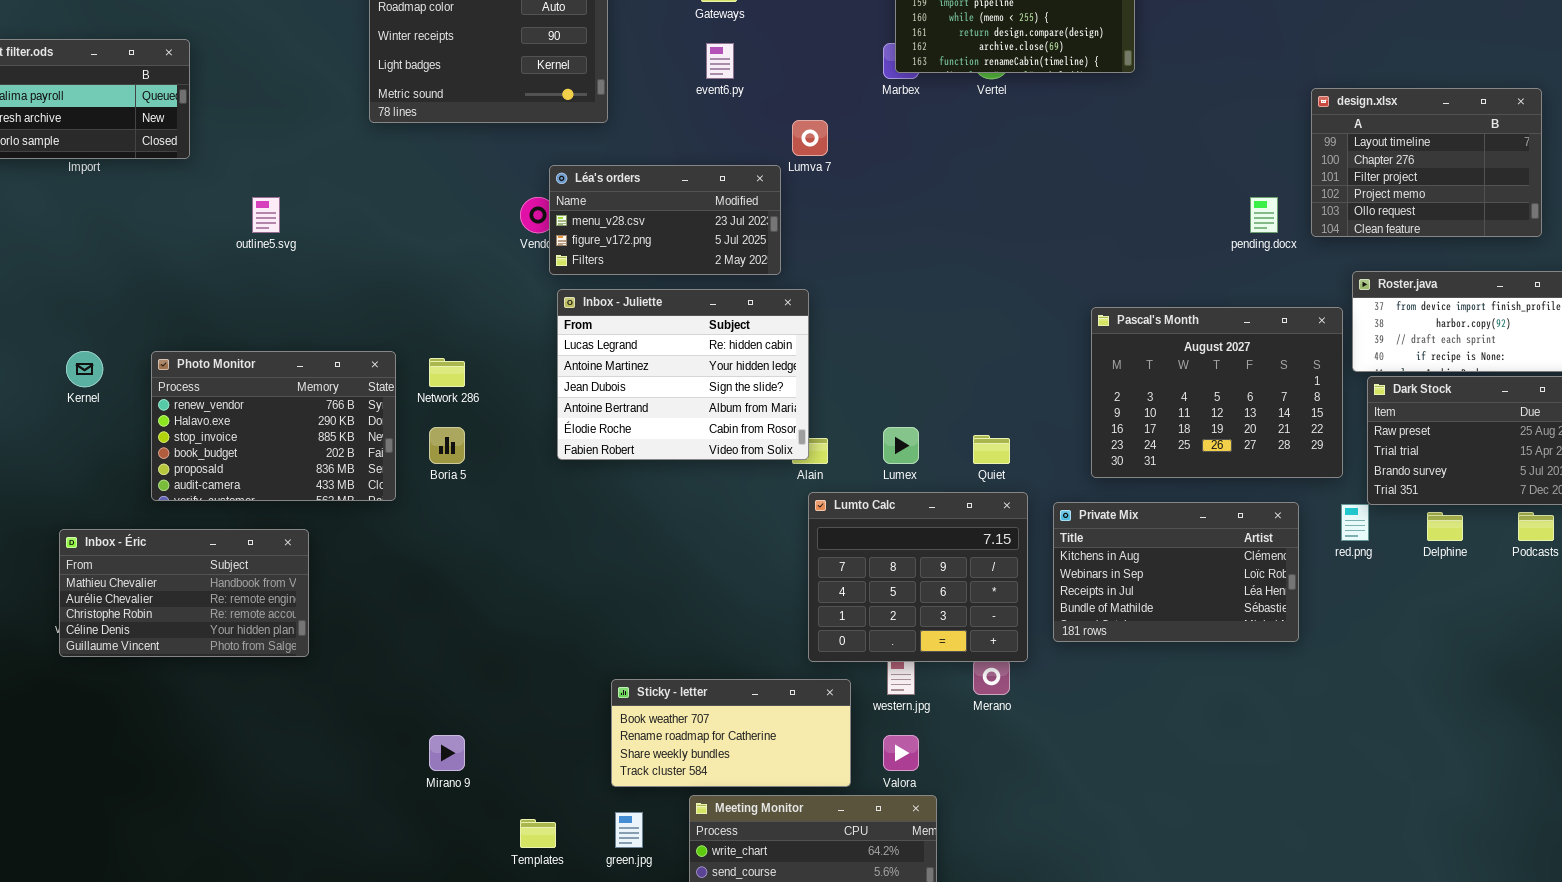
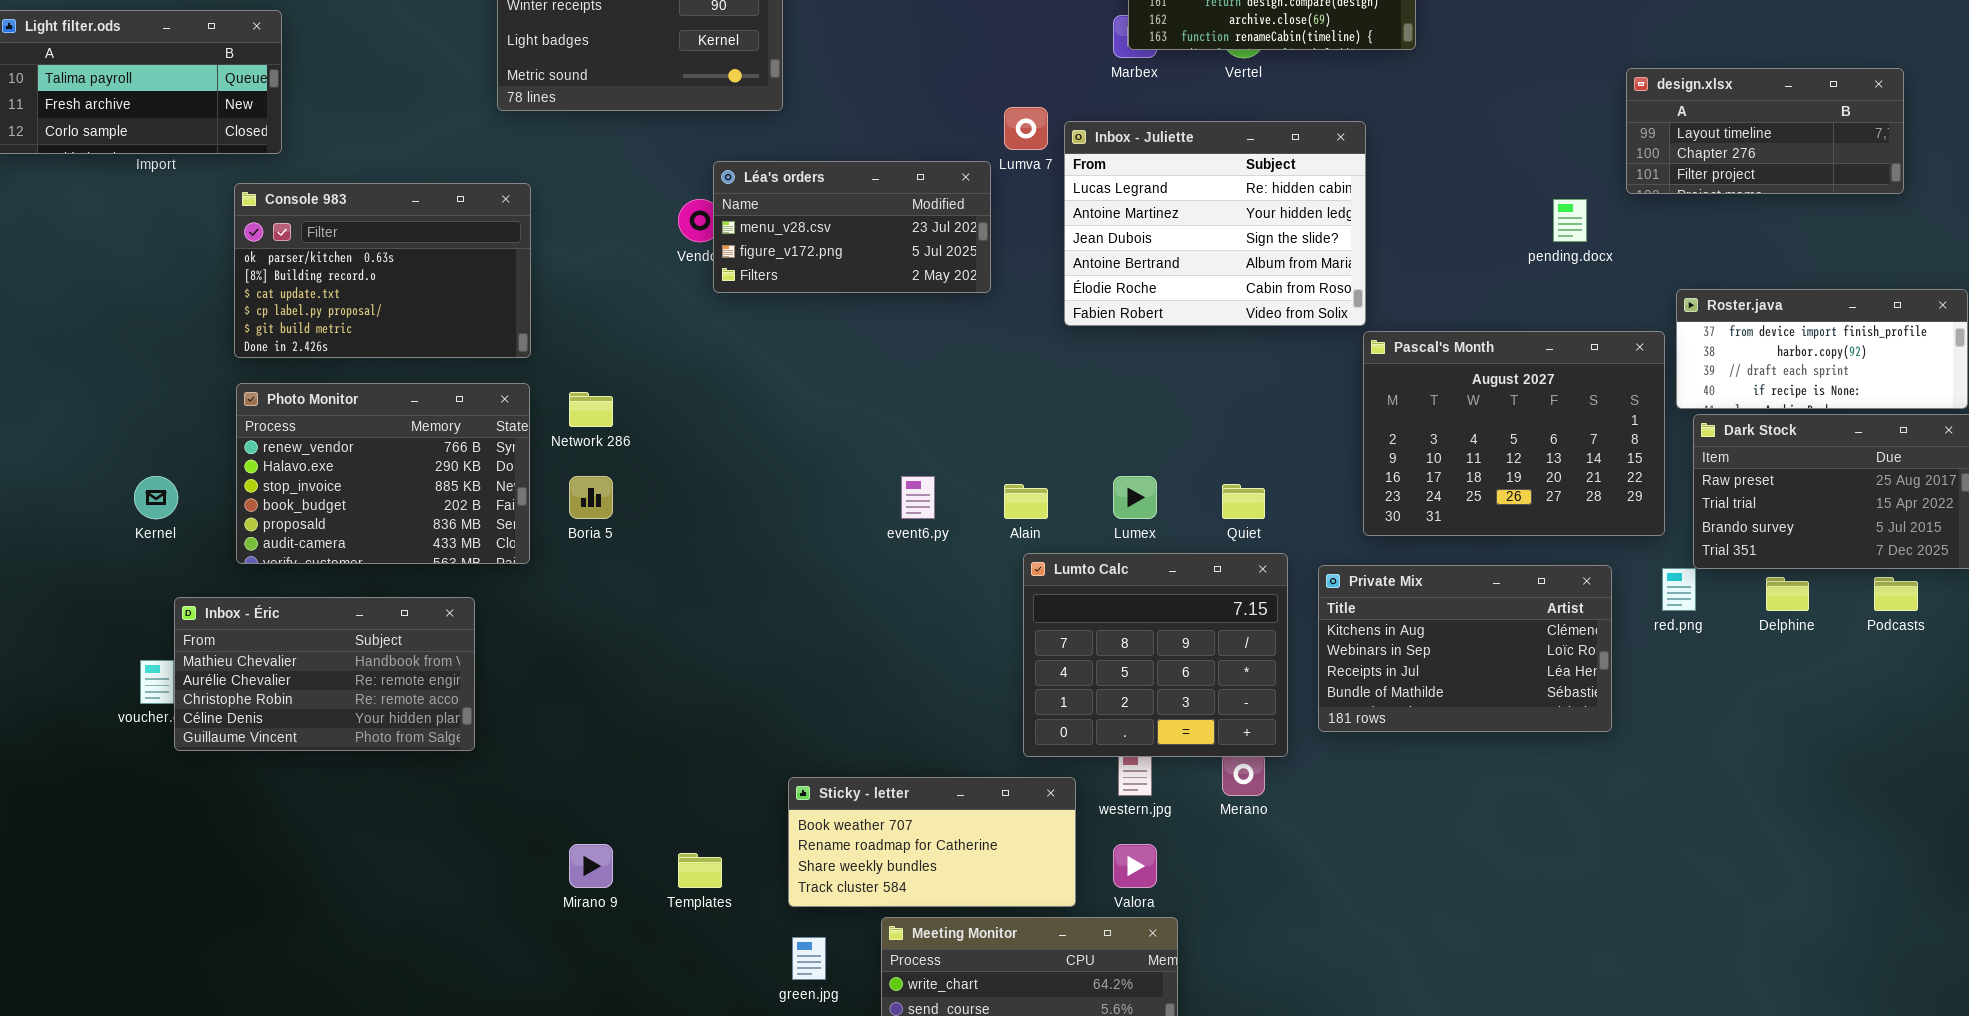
event6.py: [706,43,734,79] -> [901,476,935,519], moved
design.xlsx: [1311,88,1542,237] -> [1626,68,1904,194], resized
Console 983: none -> [234,183,531,358], opened
Inbox - Juliette: [557,289,809,460] -> [1064,121,1366,326], moved
Kernel: [66,351,103,387] -> [134,476,178,519], moved
Inbox - Éric: [59,529,309,657] -> [174,597,475,751], moved
Templates: [520,819,556,848] -> [678,853,722,888], moved

